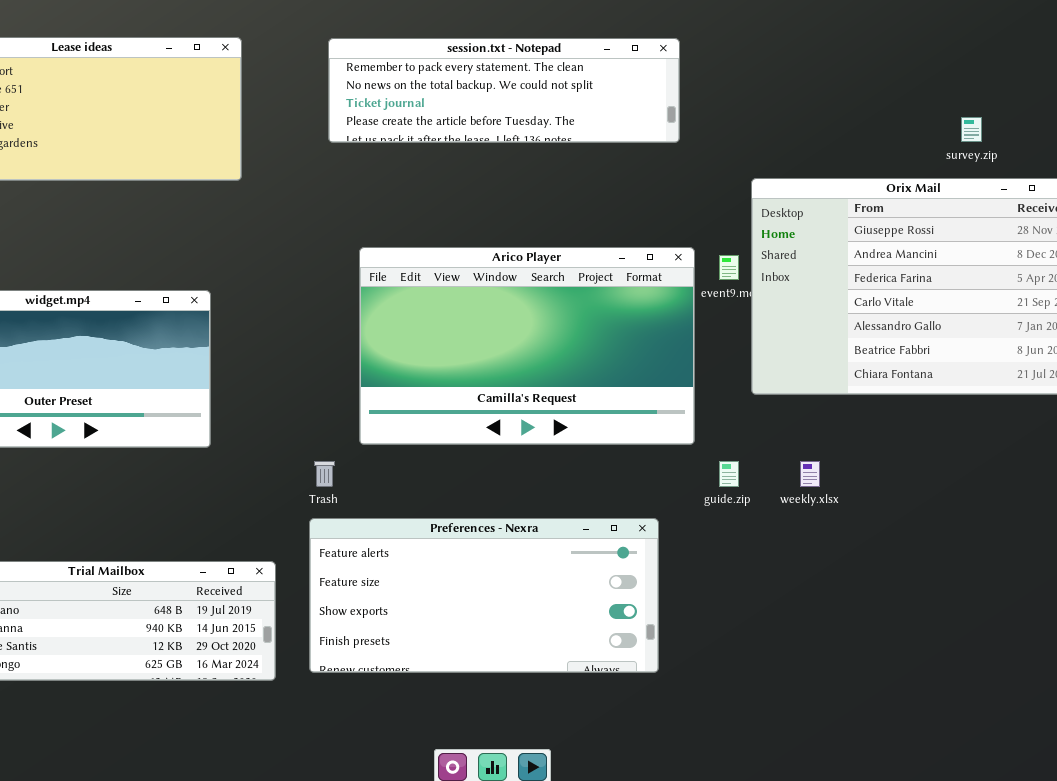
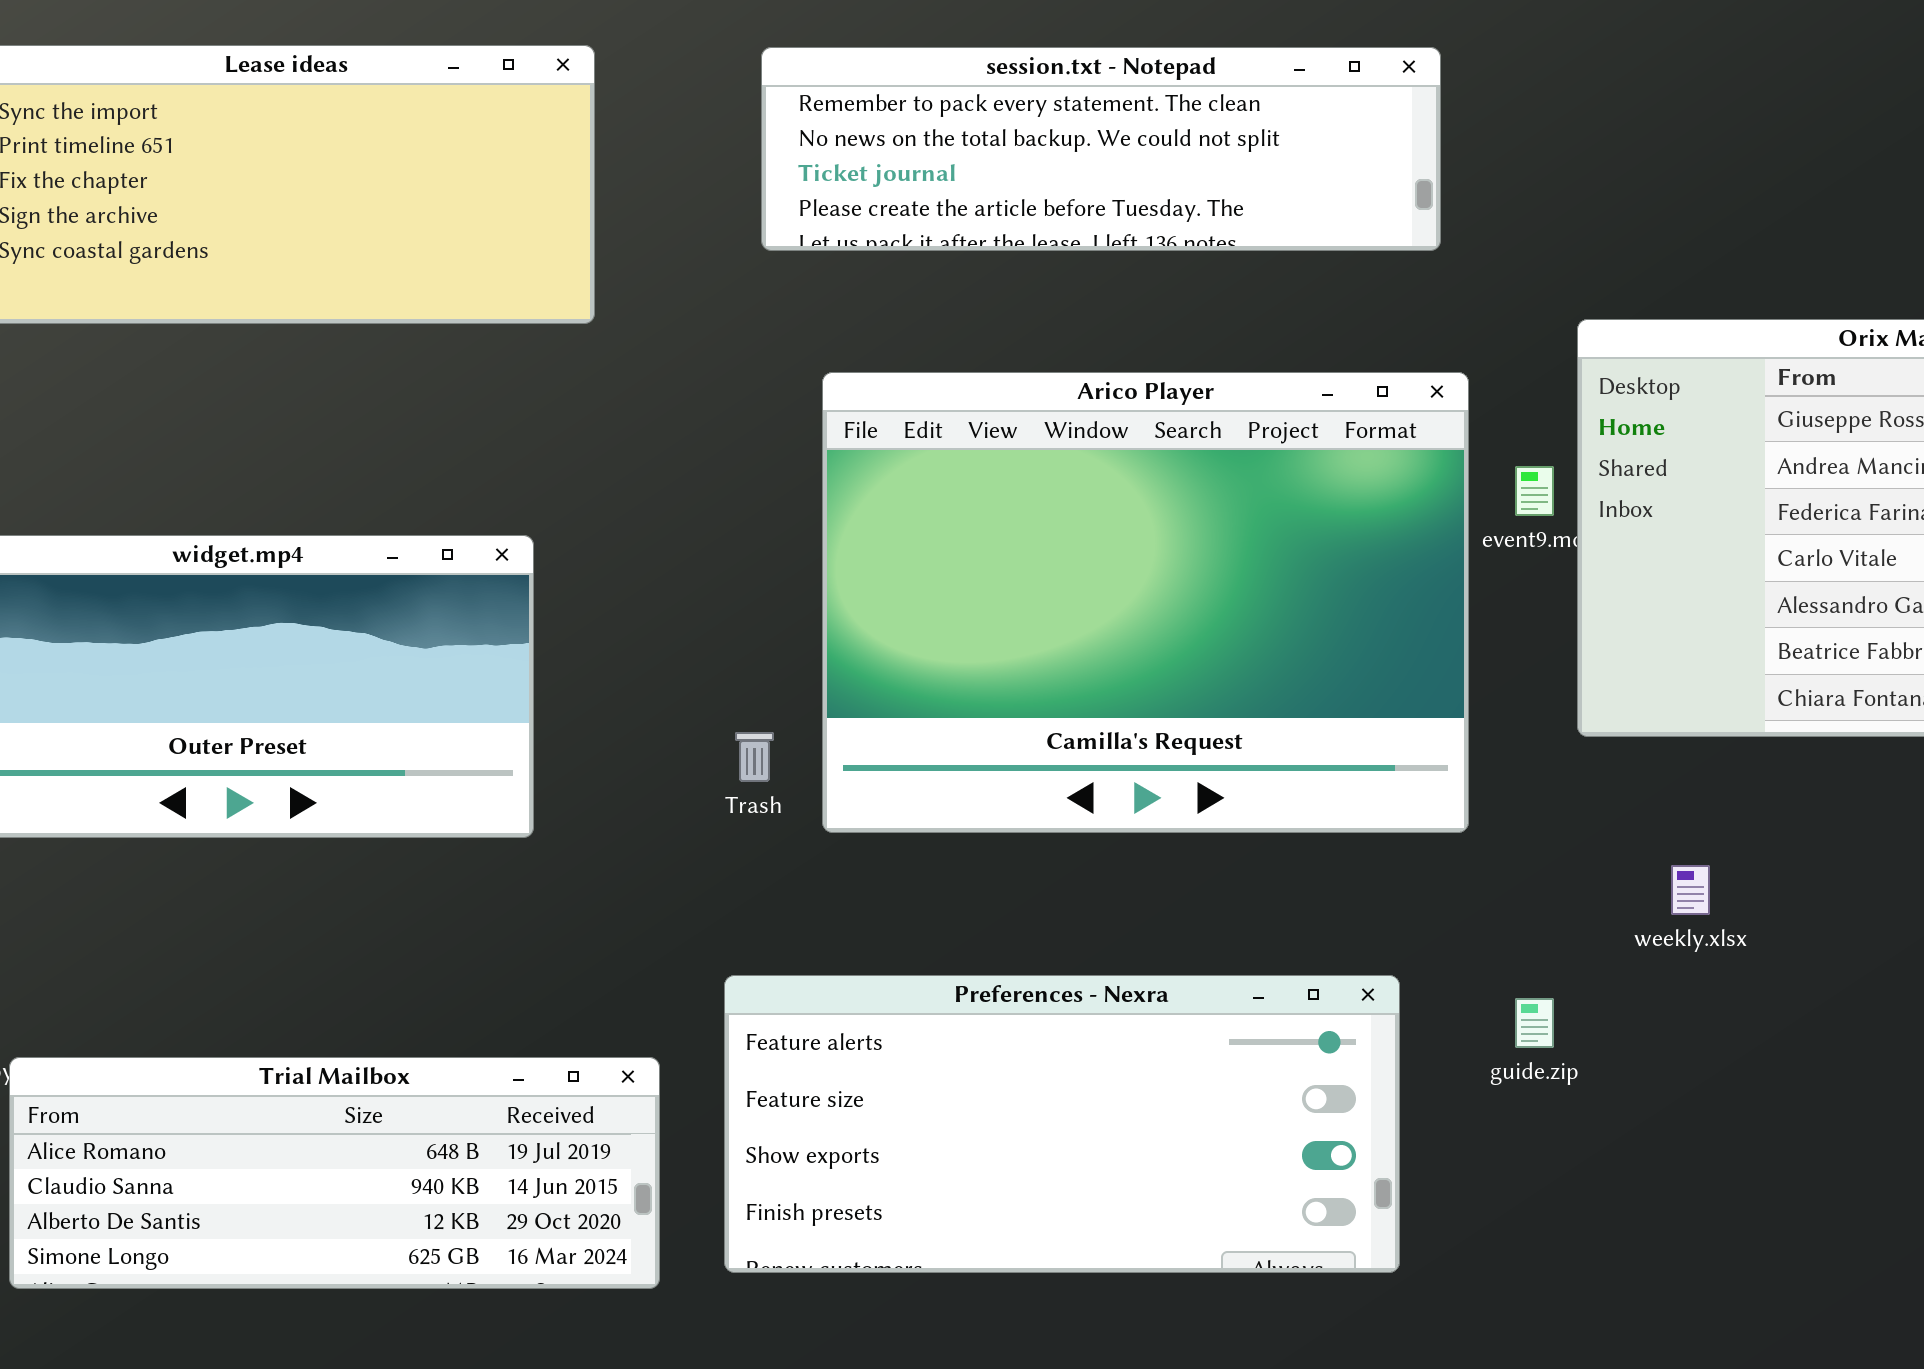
Arico Player: [359,247,695,445] -> [822,372,1469,833], resized
Trash: [314,461,335,487] -> [735,732,774,782], moved
guide.zip: [719,461,739,487] -> [1515,998,1554,1048], moved

